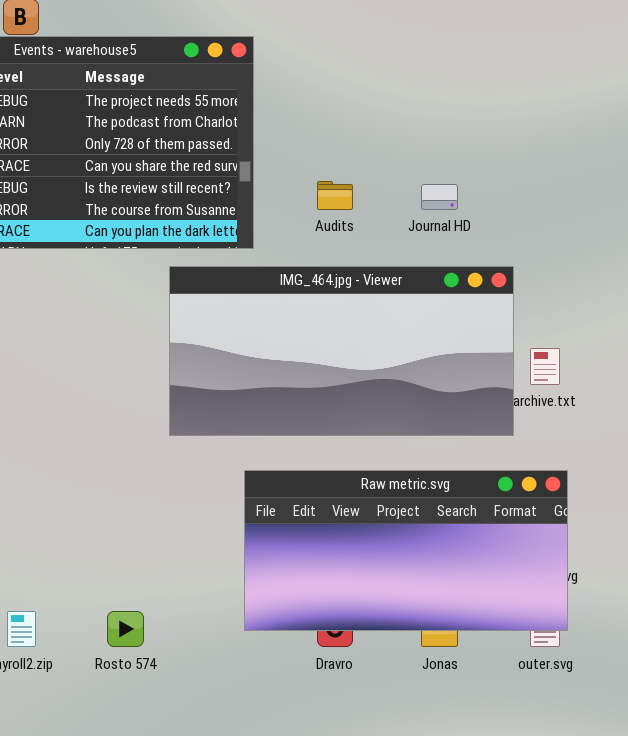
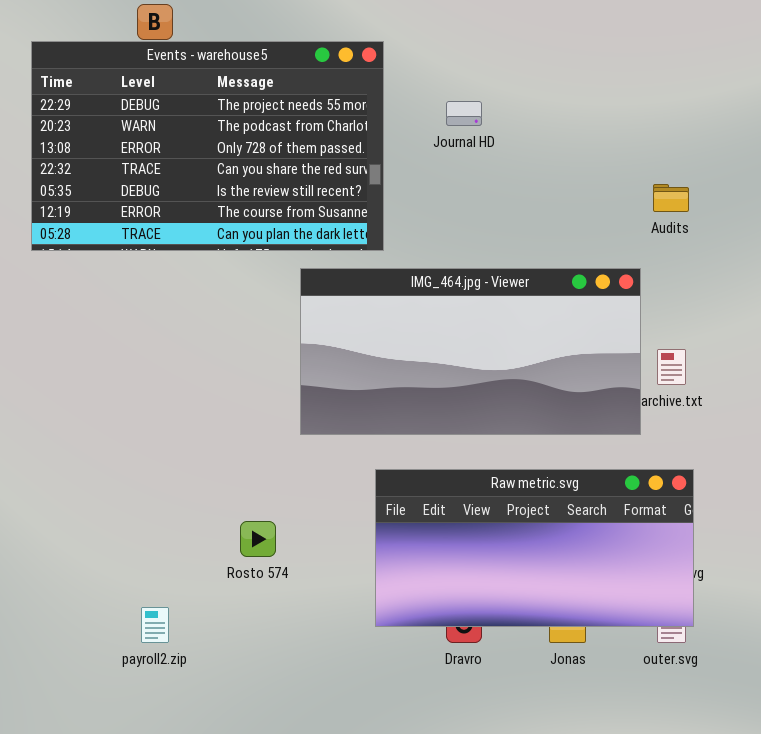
Audits: [317,181,353,210] -> [653,184,689,212], moved
Journal HD: [421,184,458,210] -> [446,101,482,126], moved
Rosto 574: [107,611,144,647] -> [240,521,276,557], moved

